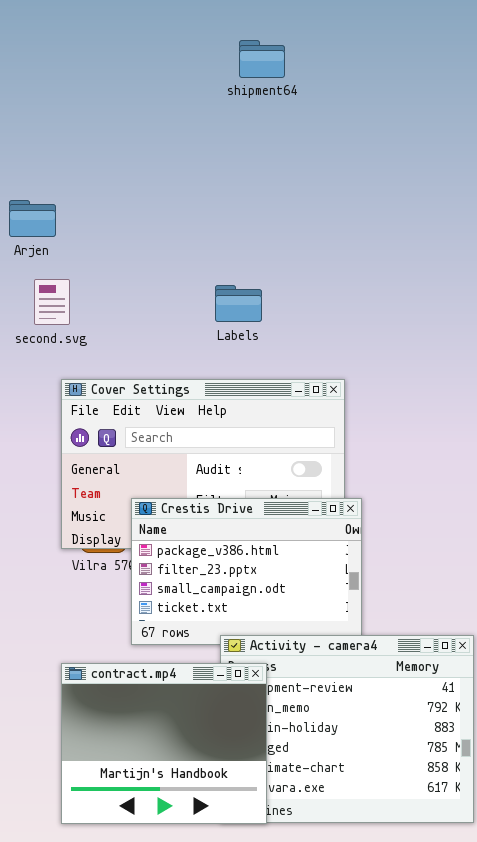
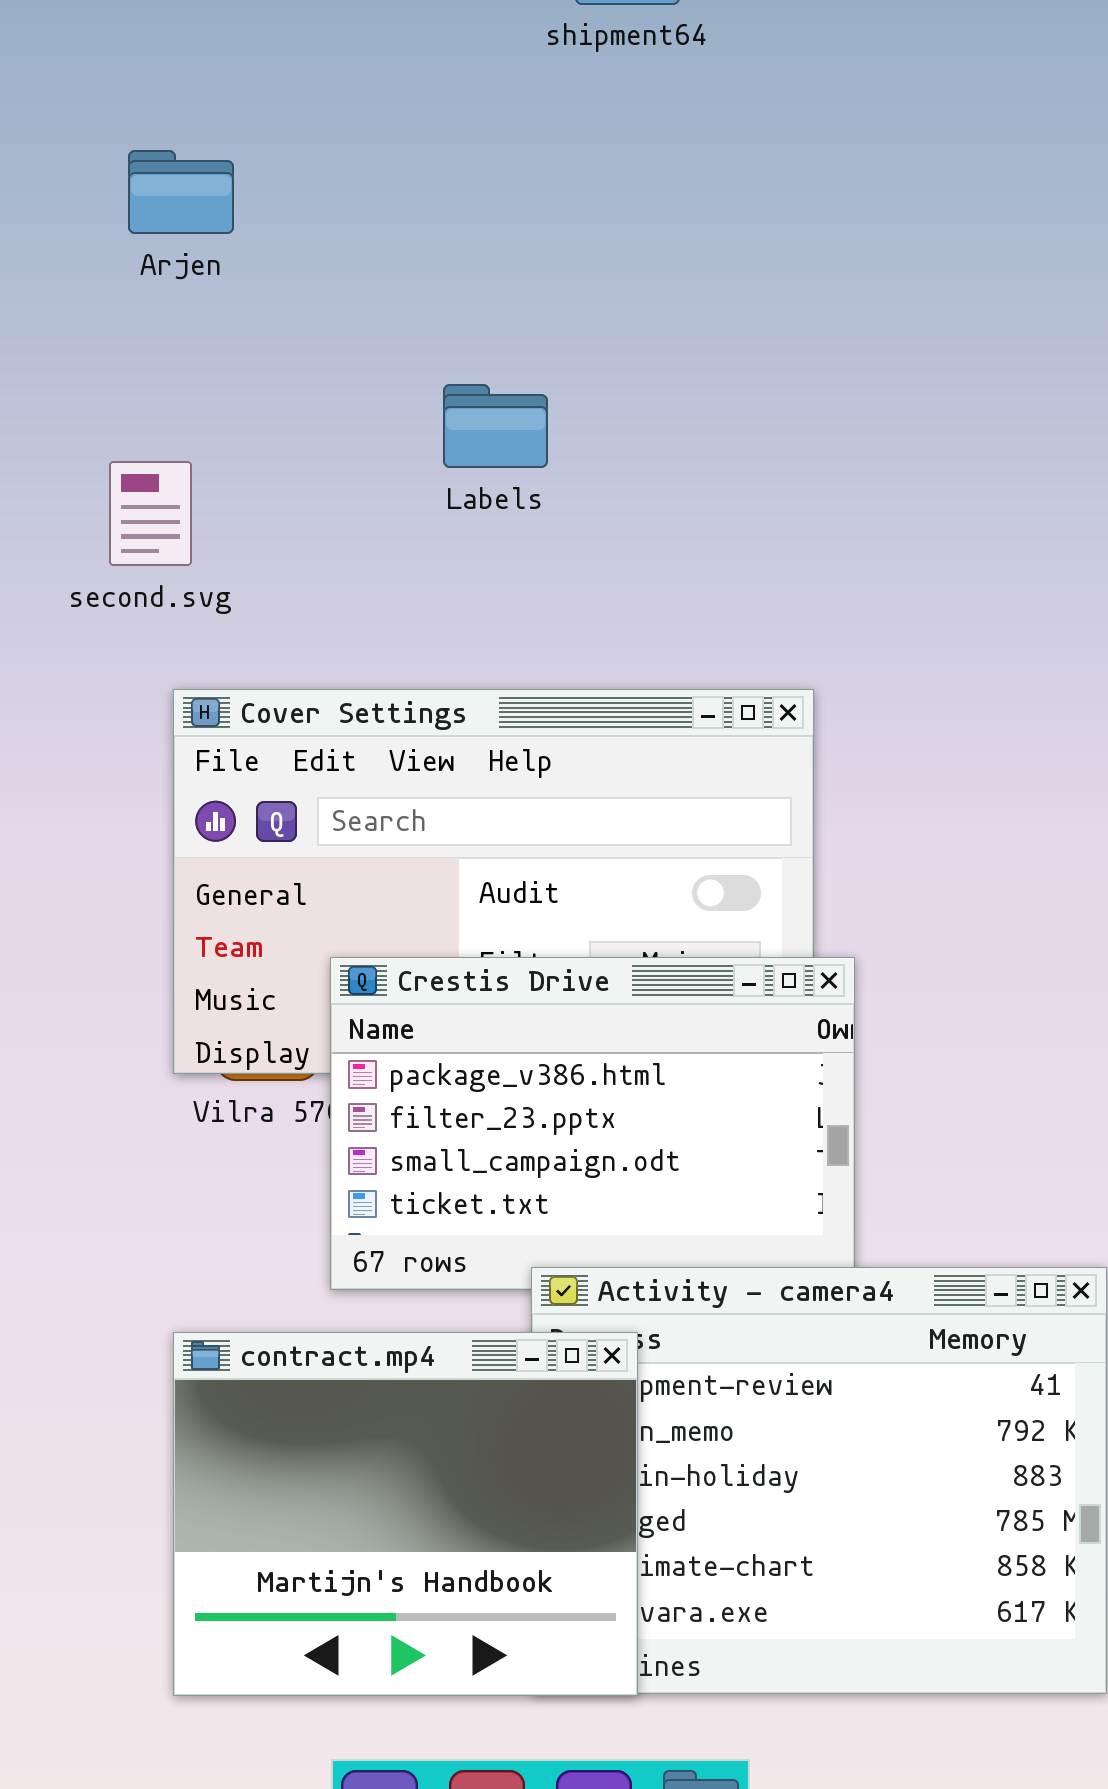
Arjen: [9,200,56,237] -> [128,150,234,234], moved
Labels: [215,285,262,322] -> [443,384,548,468], moved

